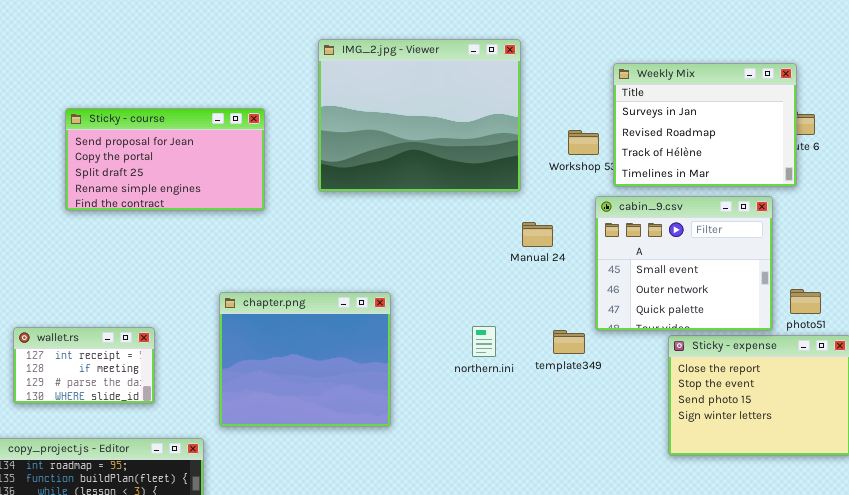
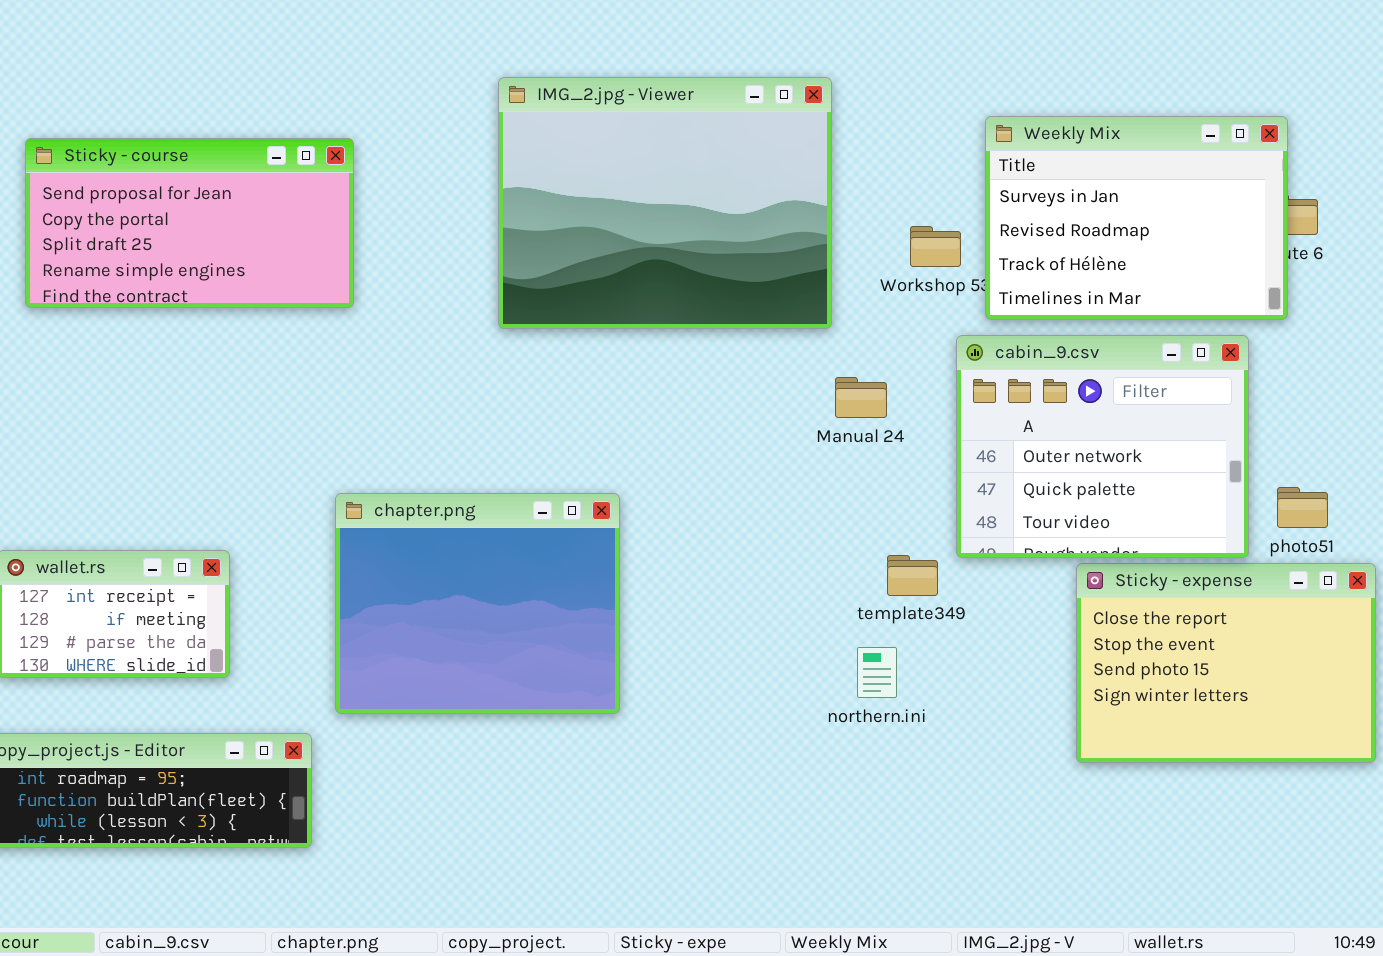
Sticky - course: [65,108,265,211] -> [25,138,354,308], moved
cabin_9.csv: [595,196,773,331] -> [956,335,1249,558], scrolled down 1 row
northern.ini: [472,326,496,357] -> [857,647,897,698], moved

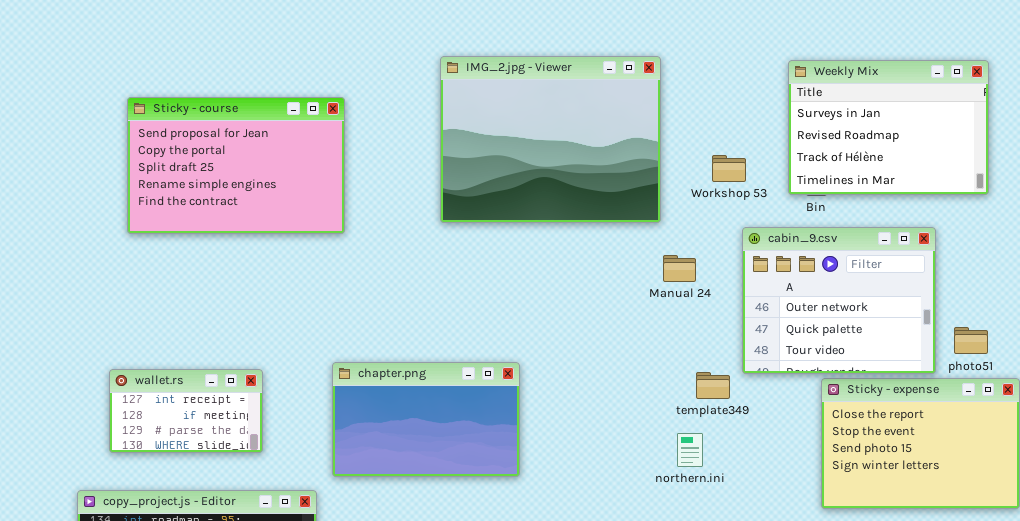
Weekly Mix: [985,116,1288,320] -> [788,60,989,195], moved
Sticky - course: [25,138,354,308] -> [127,97,345,234], resized
chapter.png: [335,493,620,714] -> [332,362,520,477], resized

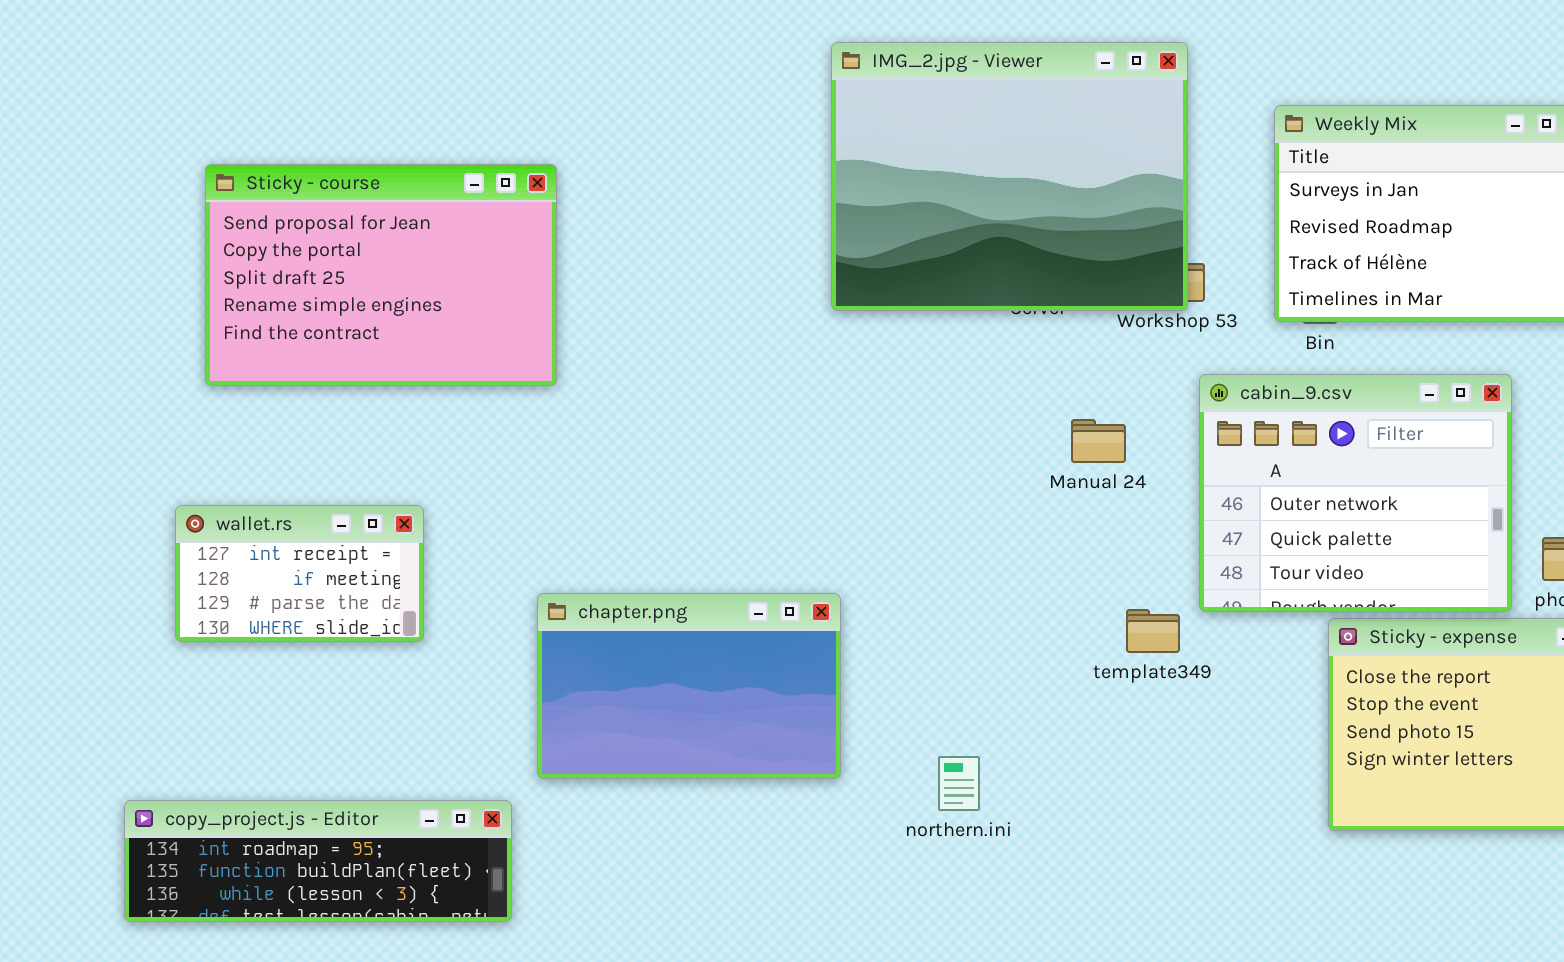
IMG_2.jpg - Viewer: [440,56,661,223] -> [831,42,1188,311], moved
wallet.rs: [109,369,263,453] -> [175,505,424,642], moved
northern.ini: [677,433,703,467] -> [938,756,980,811], moved

